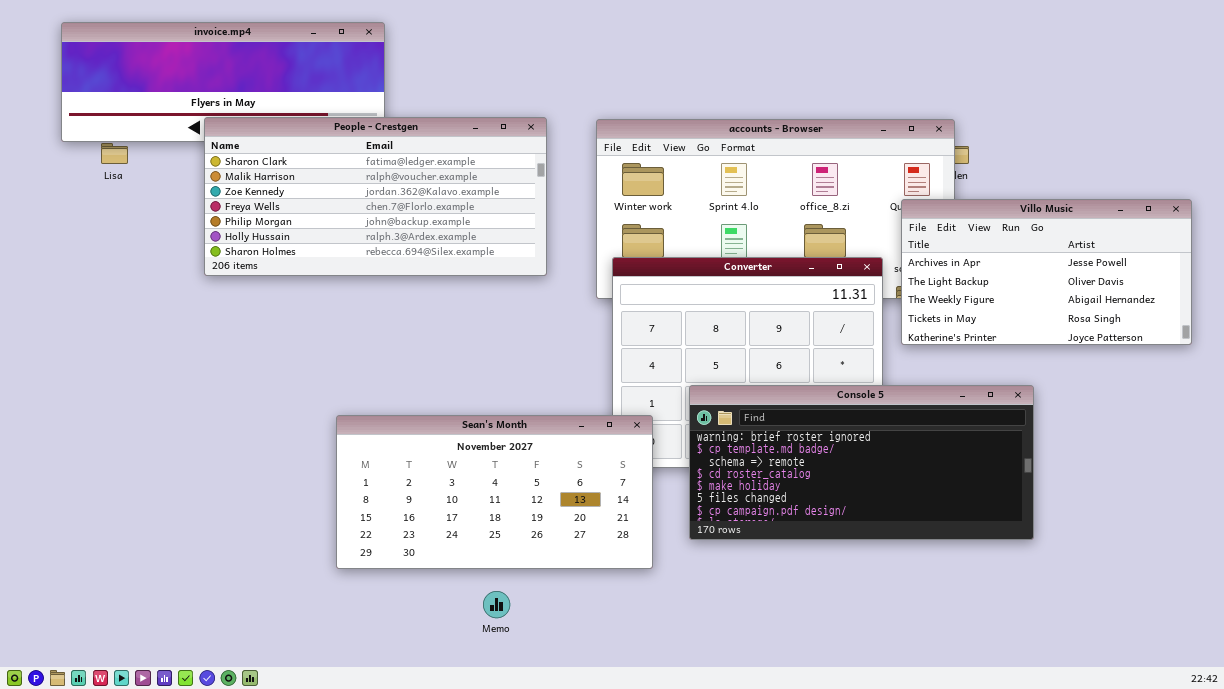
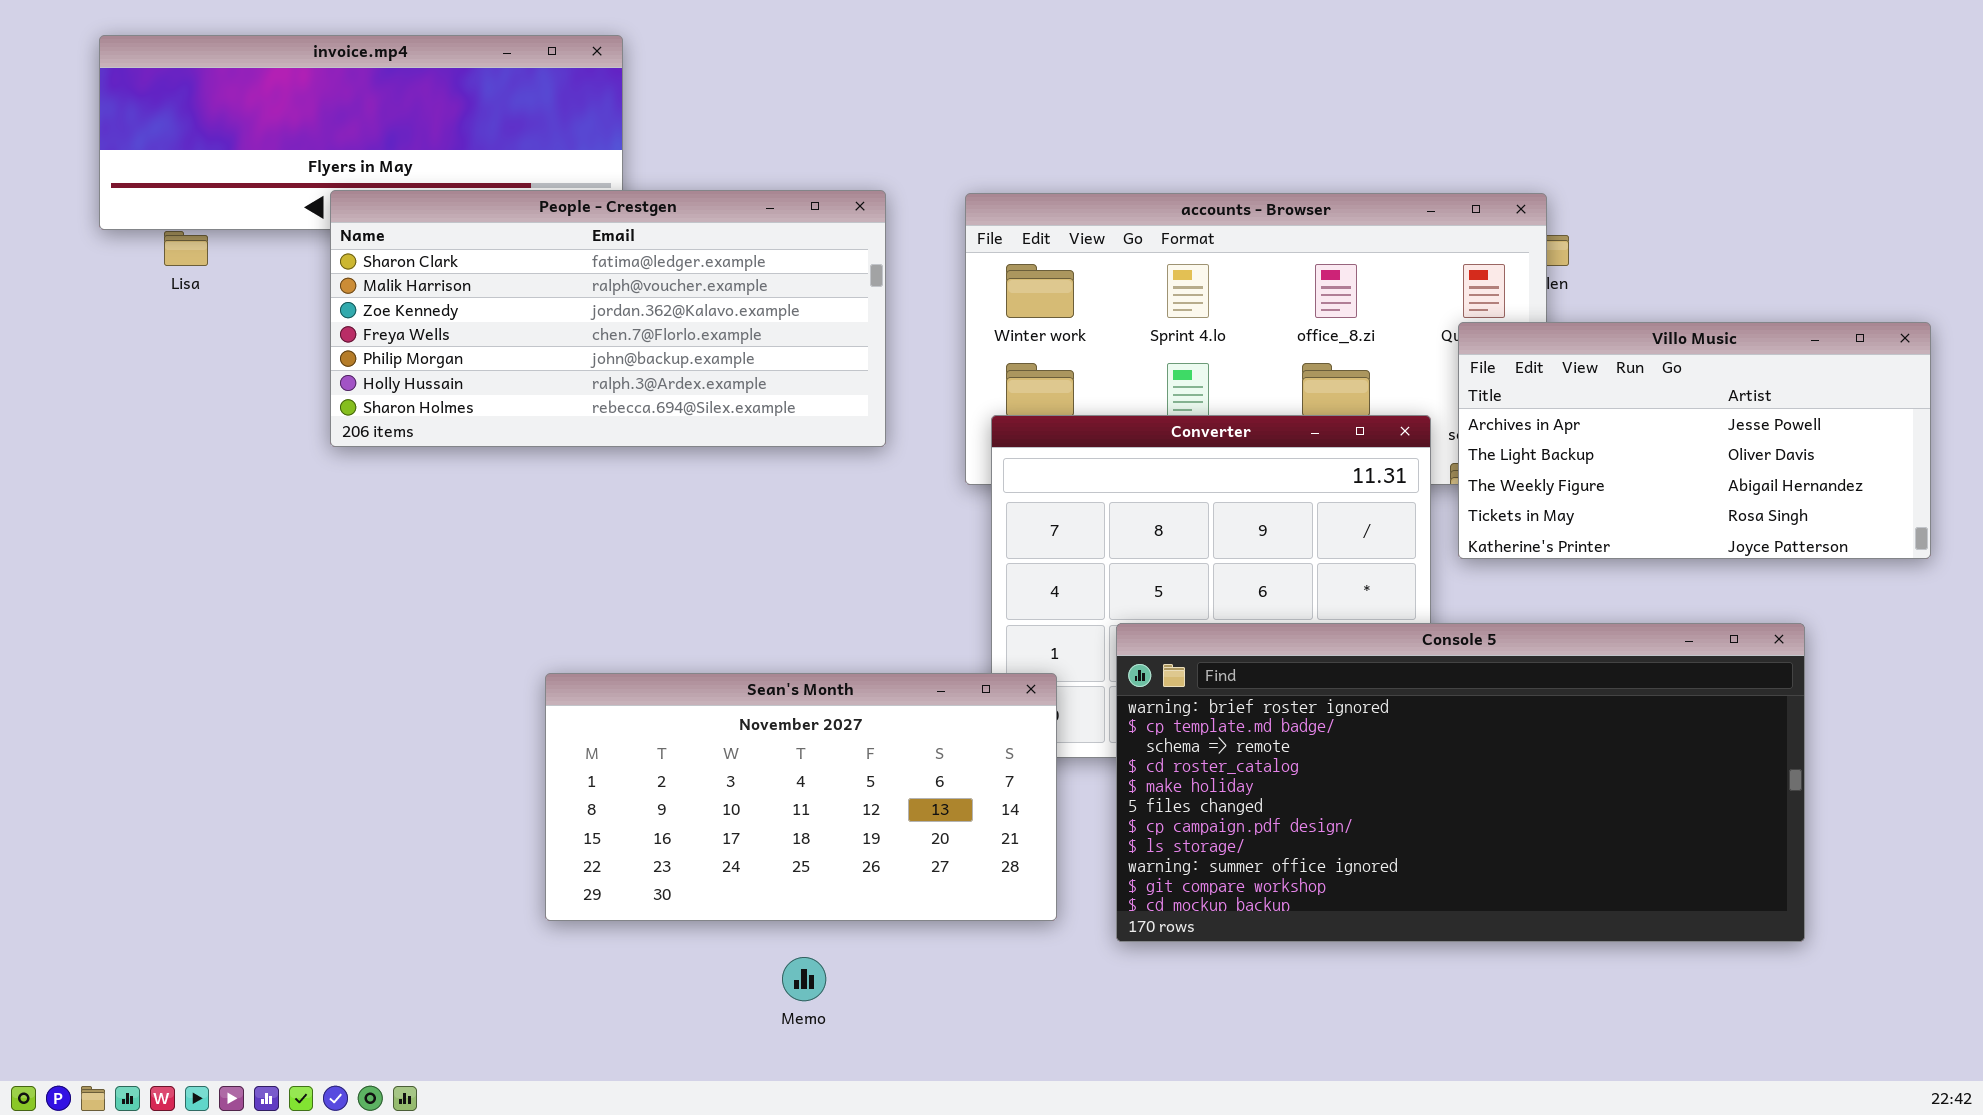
Console 5: [689,385,1034,540] -> [1116,623,1805,942], resized

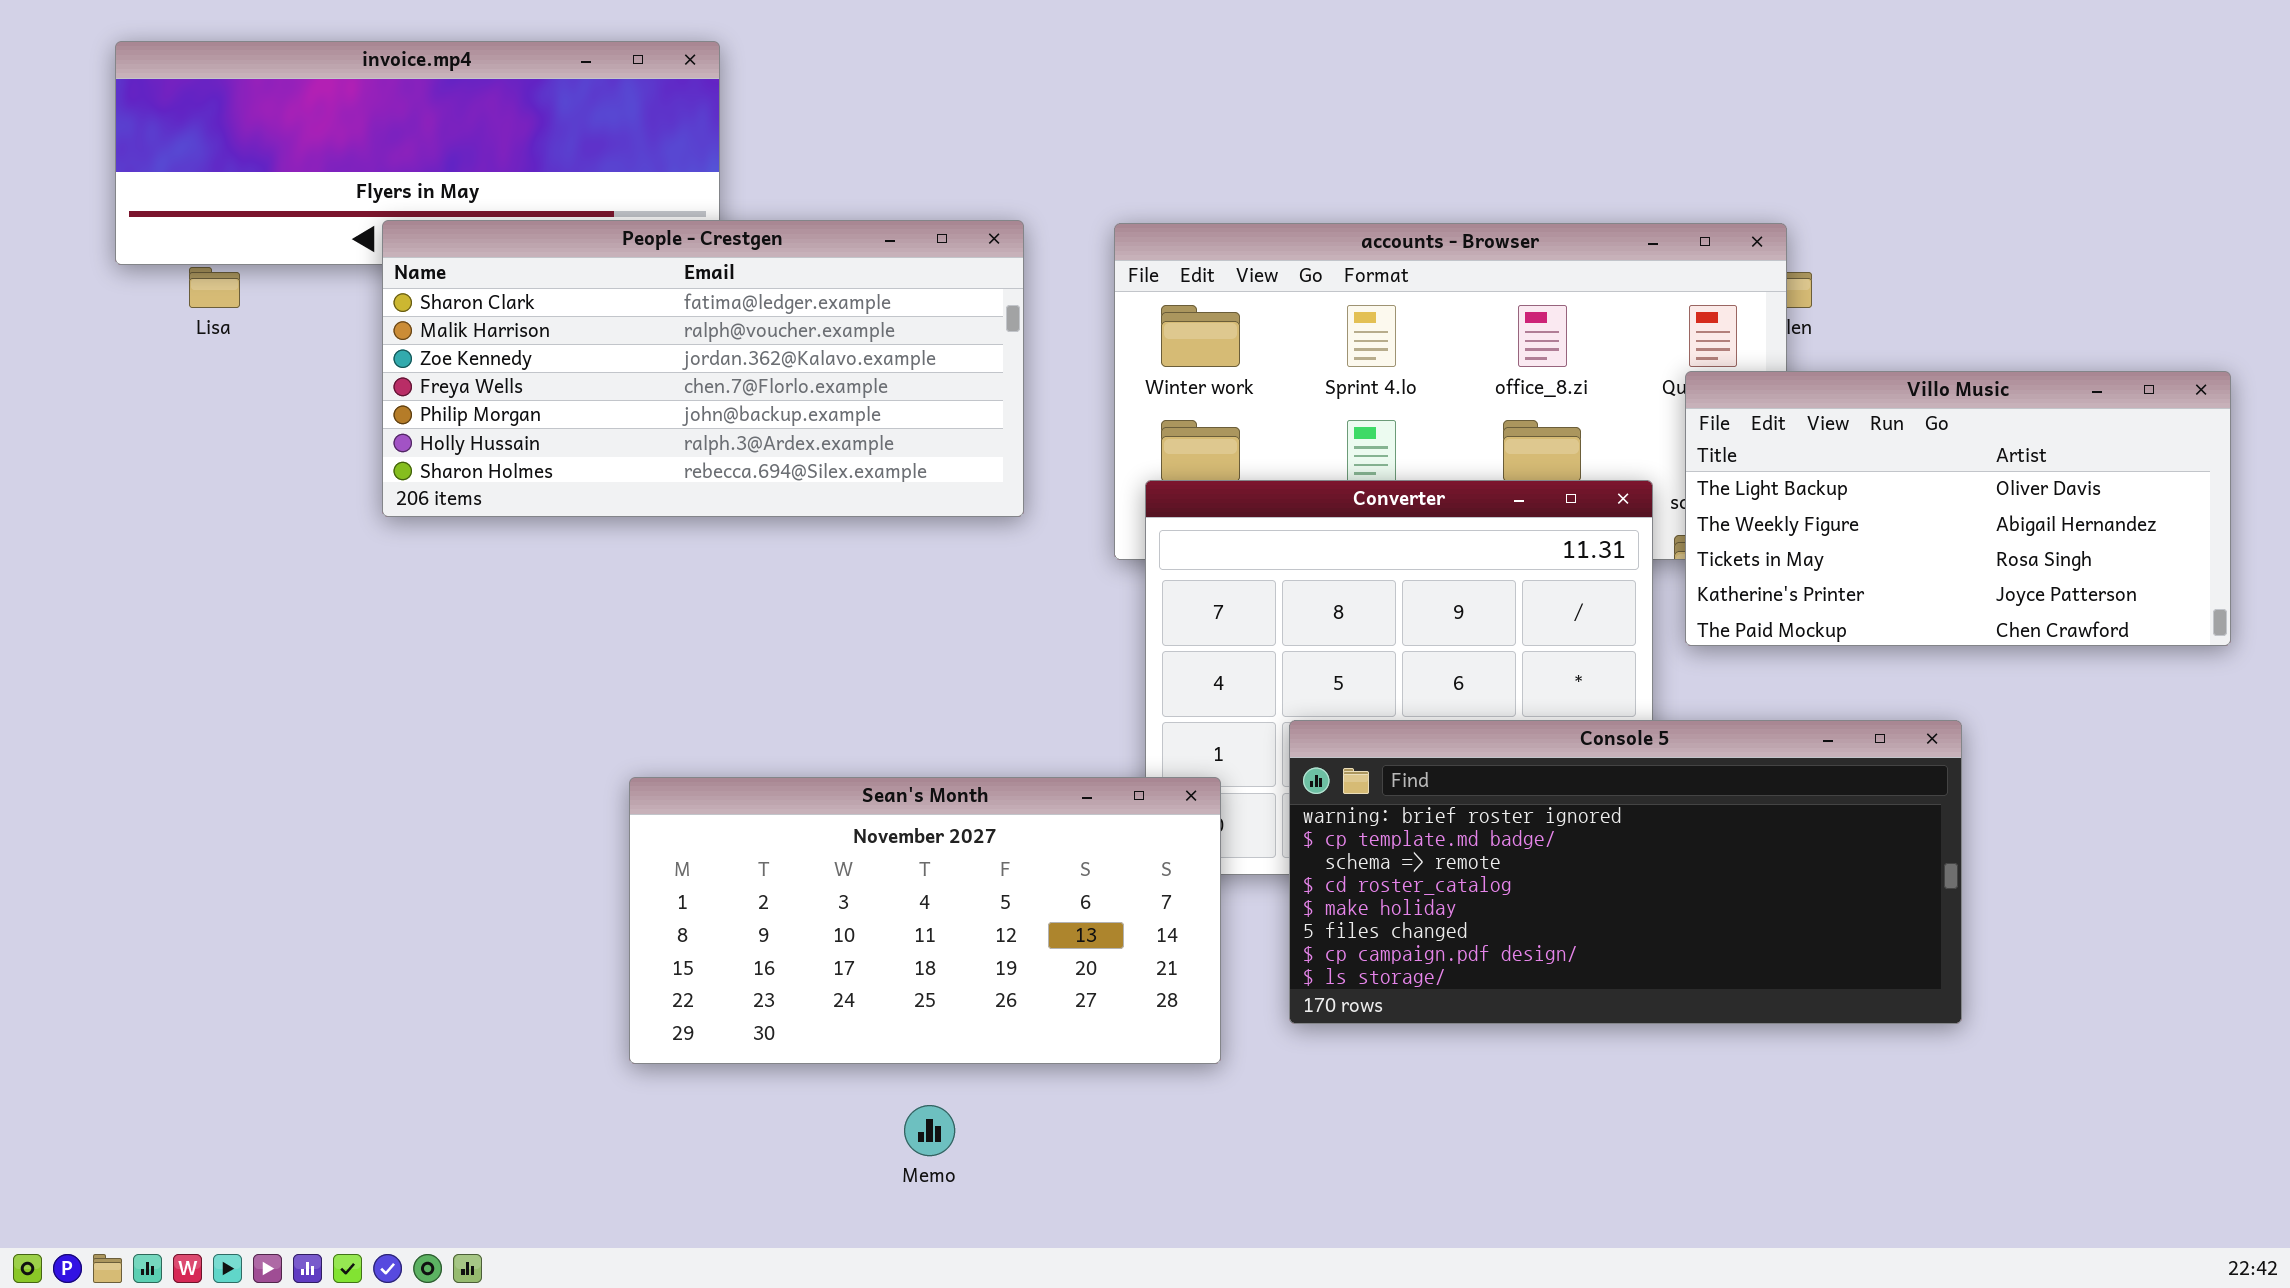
Villo Music: [1458,322,1931,559] -> [1685,371,2231,646], scrolled down 1 row
Console 5: [1116,623,1805,942] -> [1289,720,1962,1024], resized

